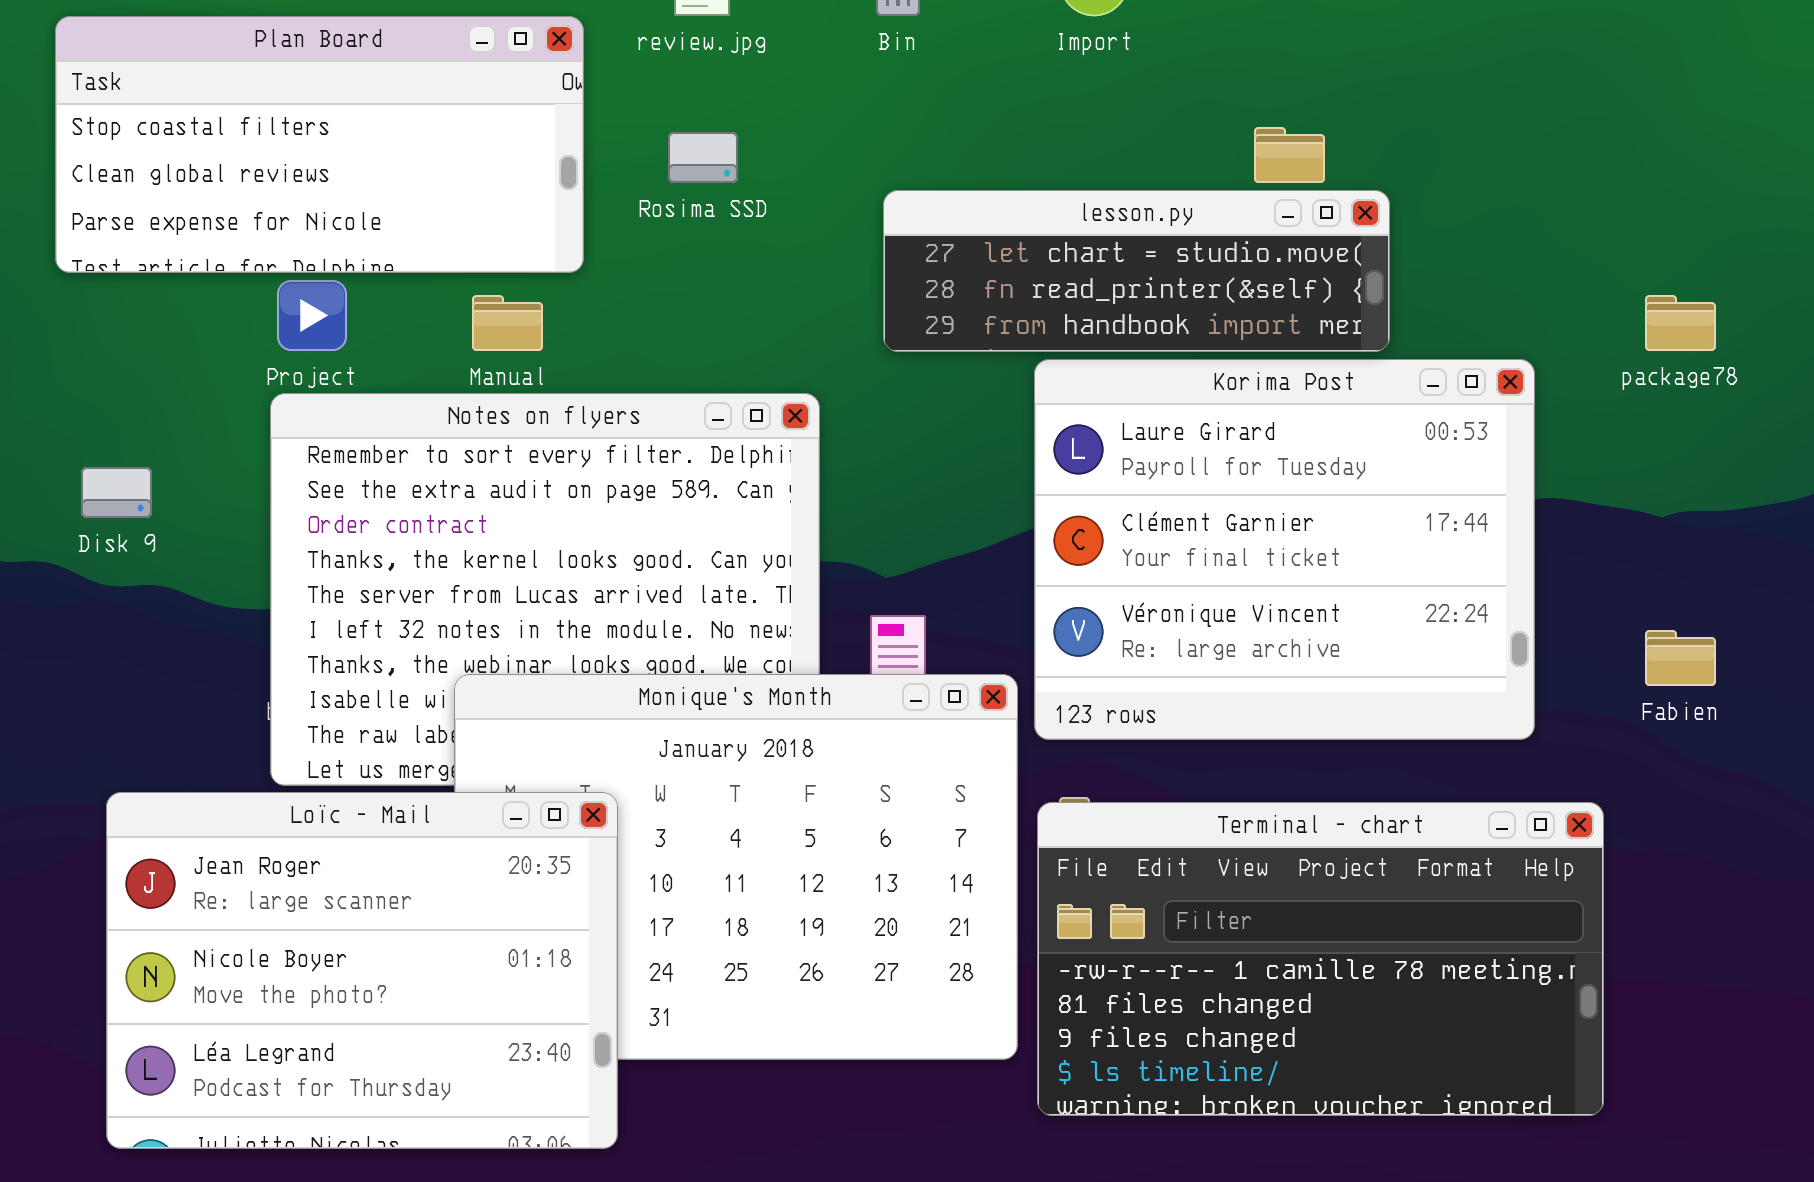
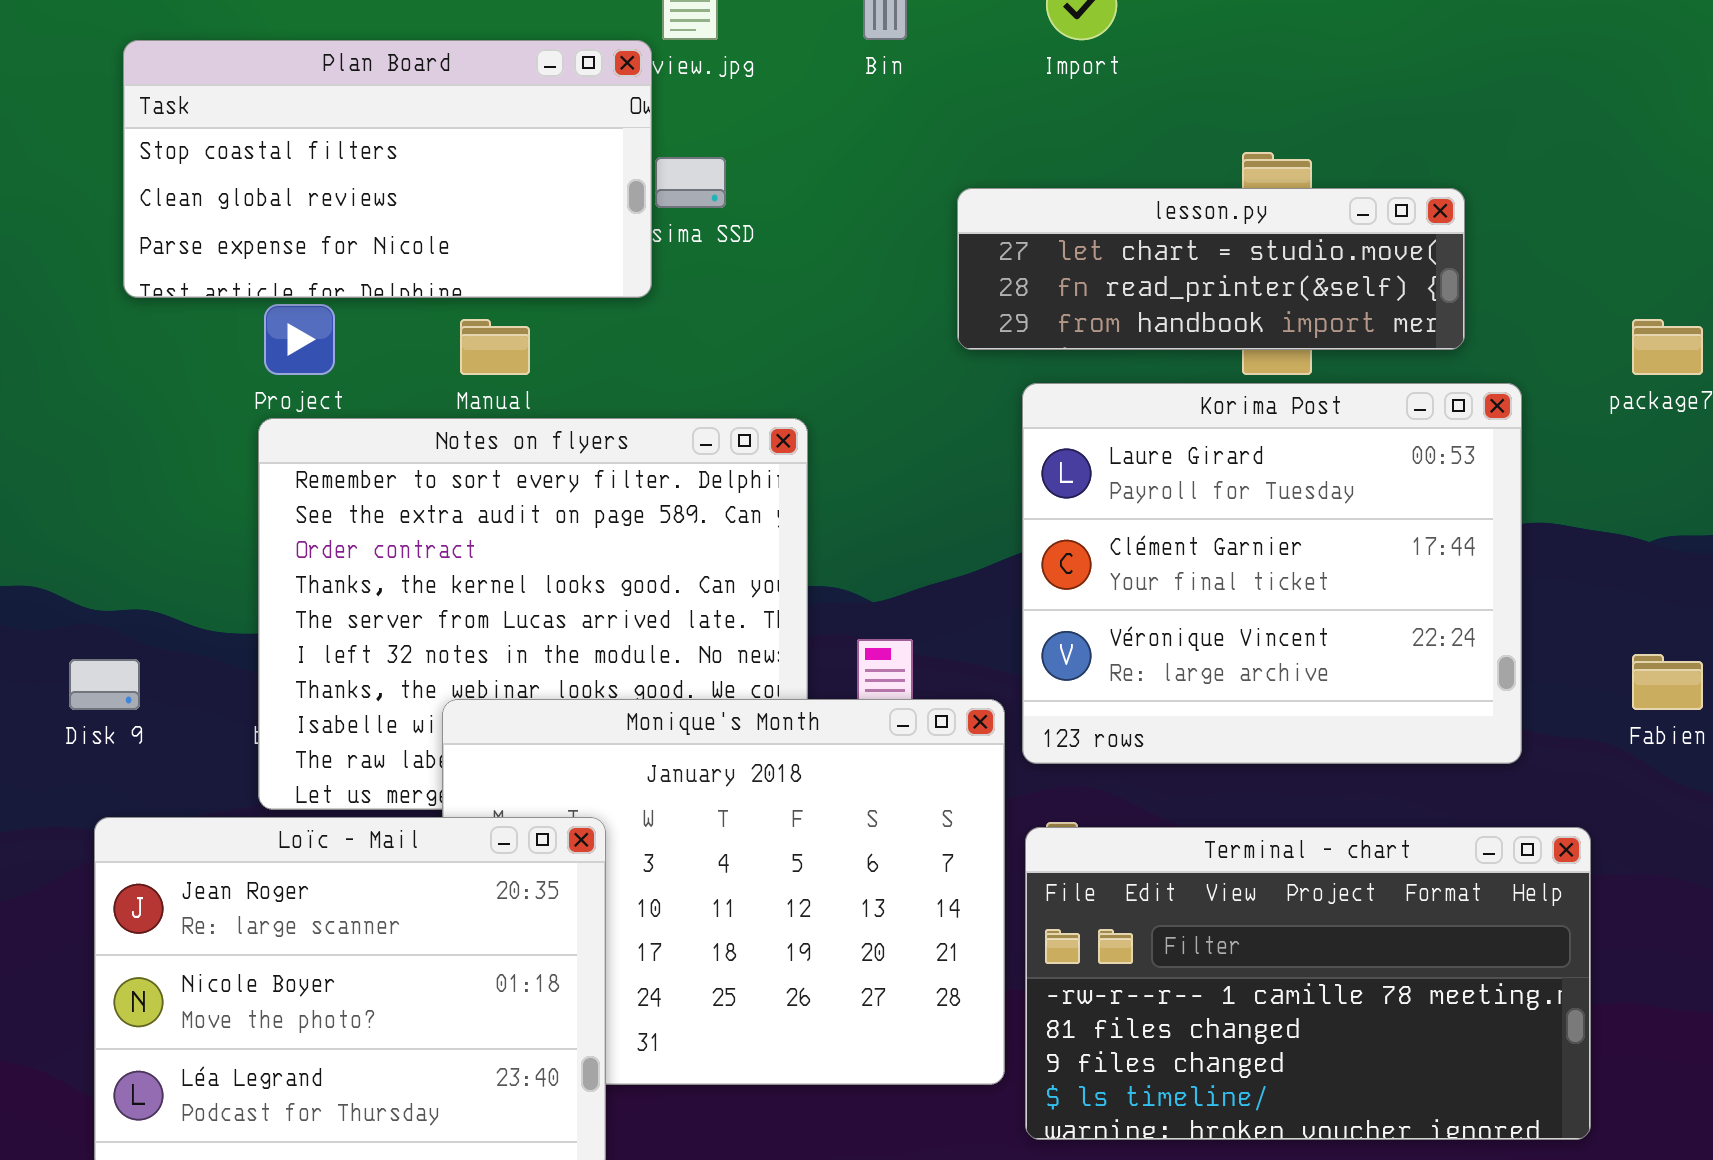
Plan Board: [55,16,584,273] -> [123,40,652,298], moved
lesson.py: [883,190,1390,352] -> [957,188,1465,350], moved
Disk 9: [81,467,152,518] -> [69,659,140,710], moved

